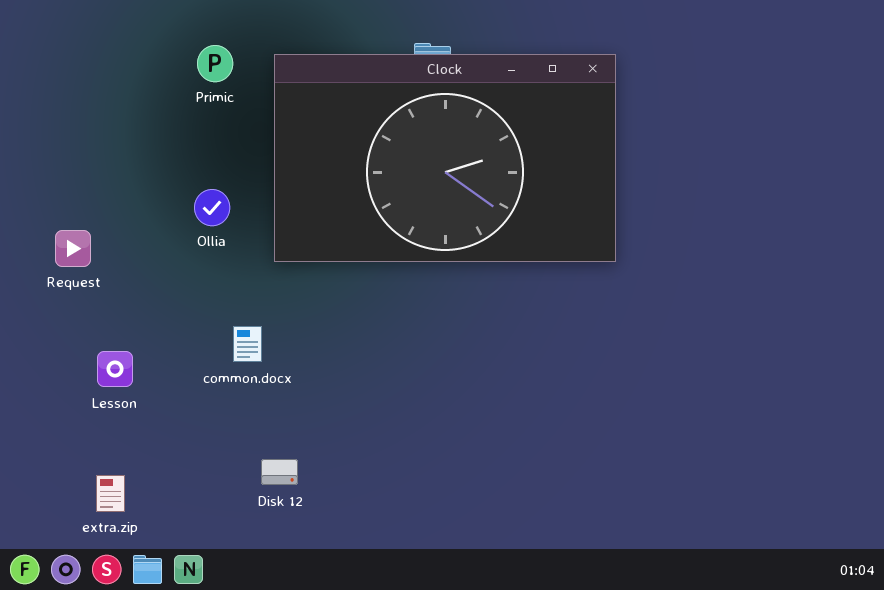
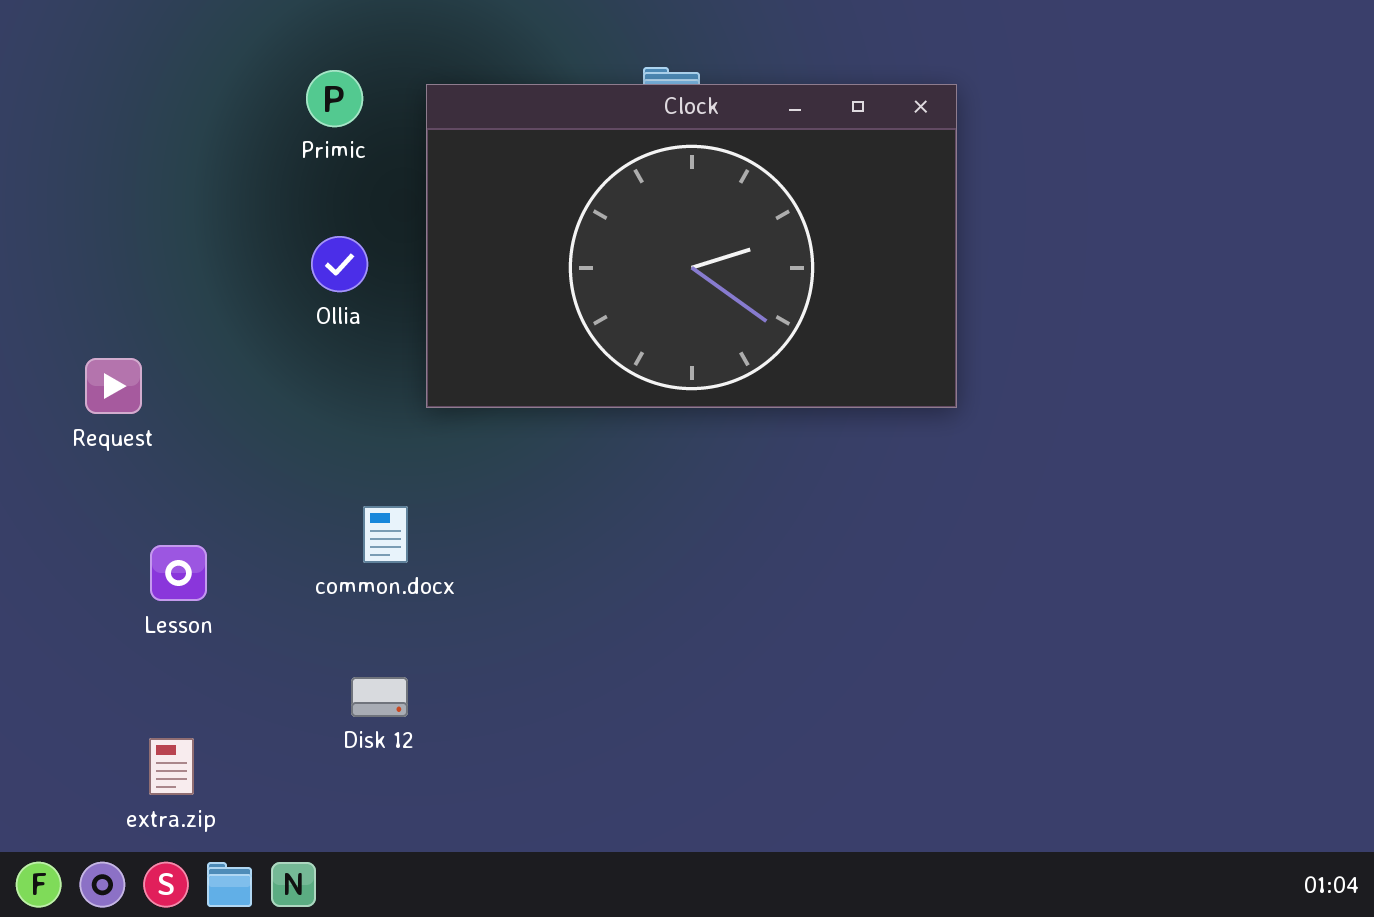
Ollia: [194,189,230,226] -> [311,236,368,292], moved
Disk 12: [261,459,298,485] -> [351,677,408,717], moved

